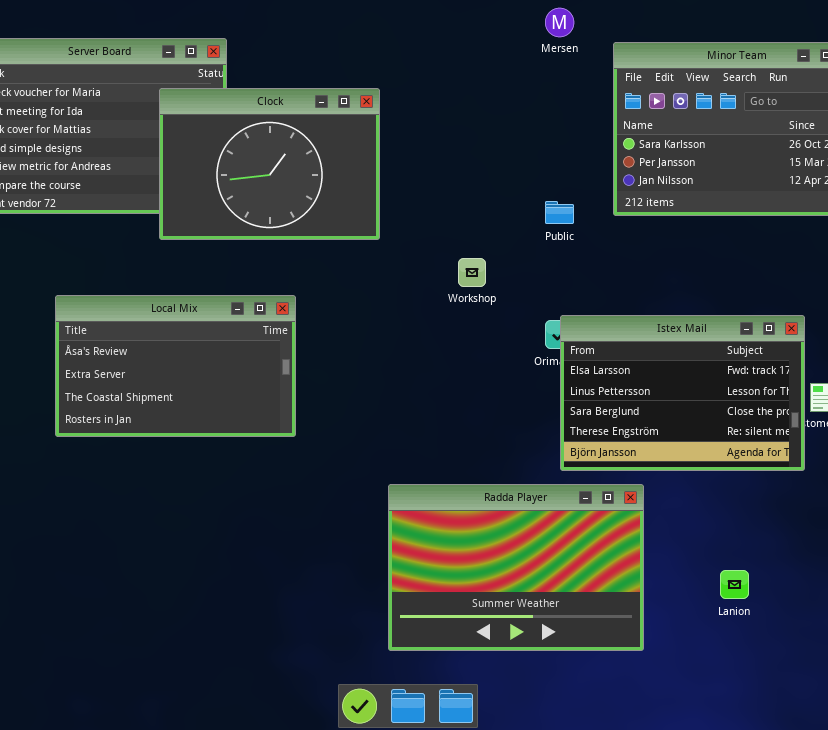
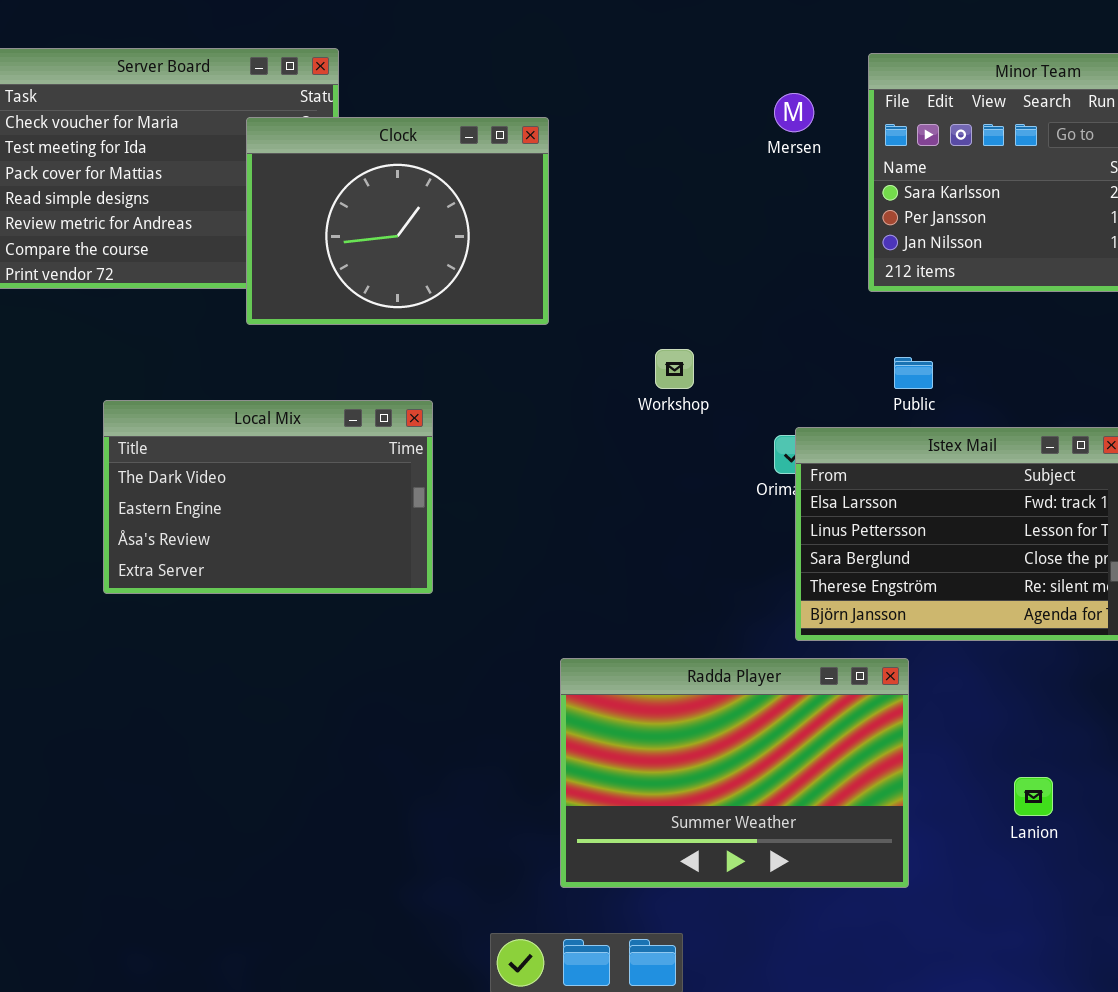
Mersen: [545,8,574,37] -> [774,93,814,132], moved
Public: [545,201,574,224] -> [894,357,933,389], moved
Local Mix: [55,295,296,437] -> [103,400,433,594], scrolled up 2 rows

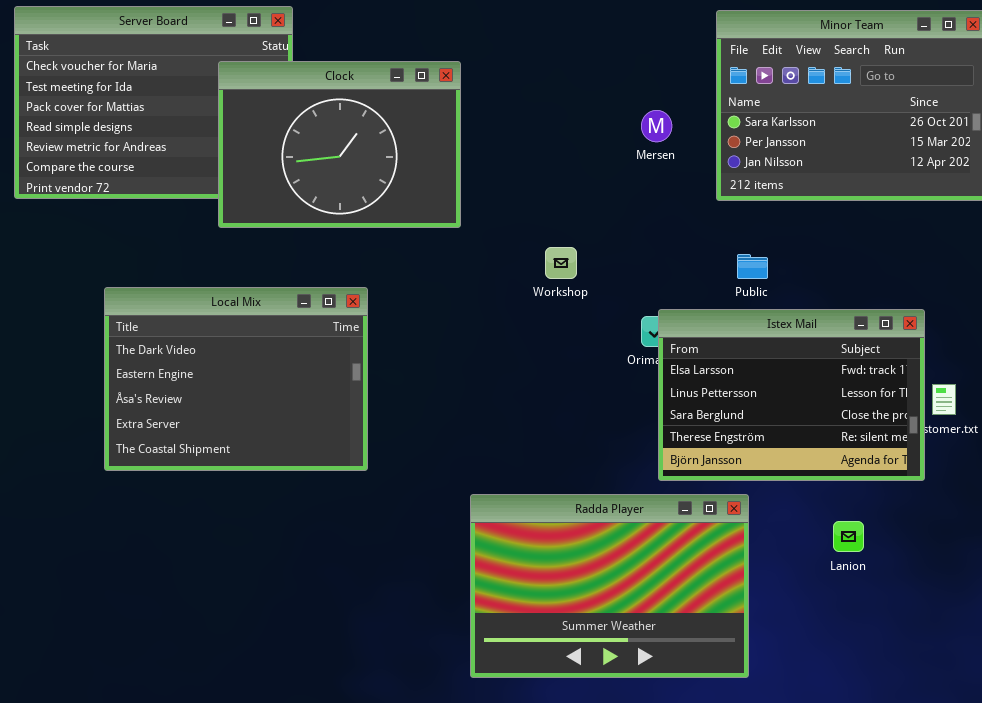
Mersen: [774,93,814,132] -> [641,110,672,142], moved
Local Mix: [103,400,433,594] -> [104,287,368,471], resized
Lanion: [1014,777,1053,816] -> [833,521,864,552], moved

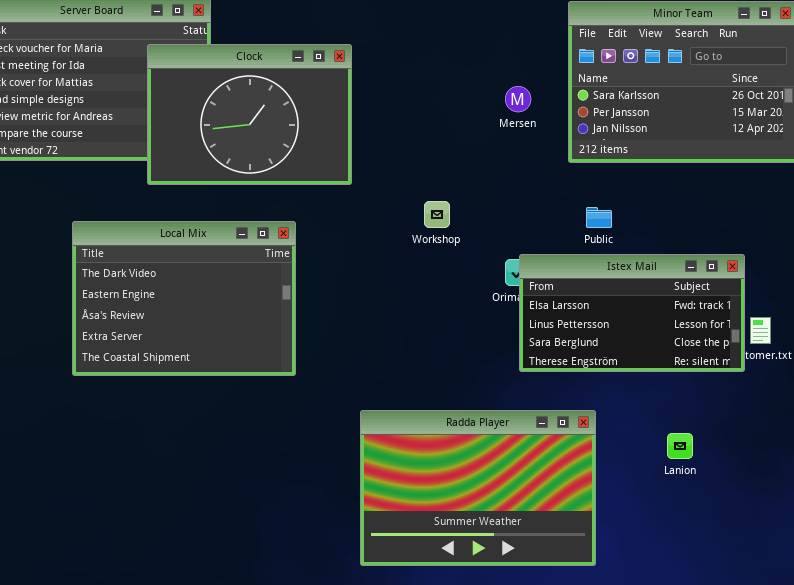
Local Mix: [104,287,368,471] -> [72,221,296,376], moved
Istex Mail: [658,309,925,481] -> [519,254,745,372], resized

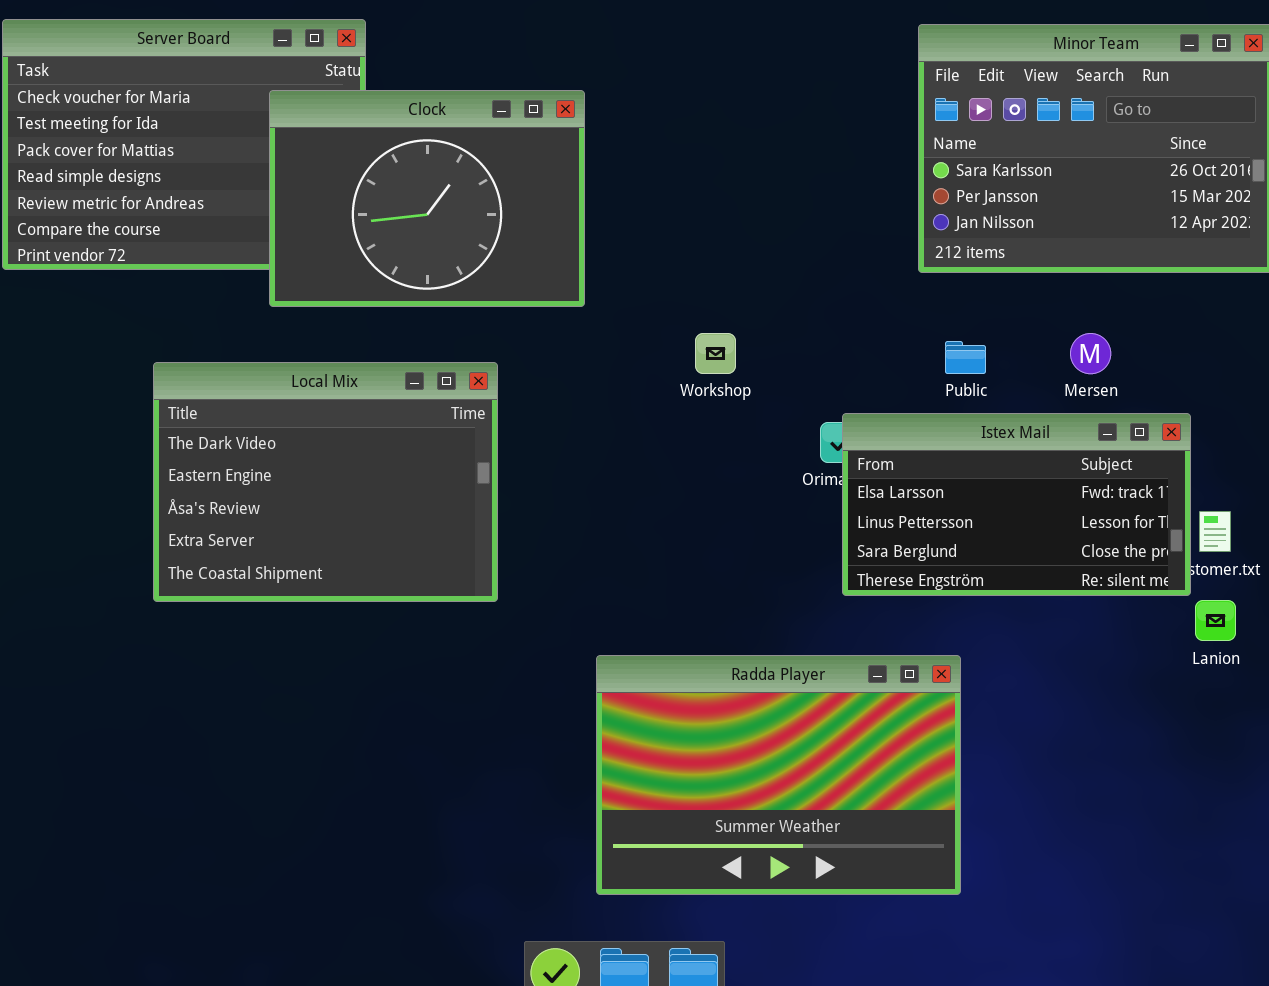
Mersen: [505,86,531,112] -> [1070,333,1111,374], moved
Lanion: [667,433,693,459] -> [1195,600,1236,641], moved

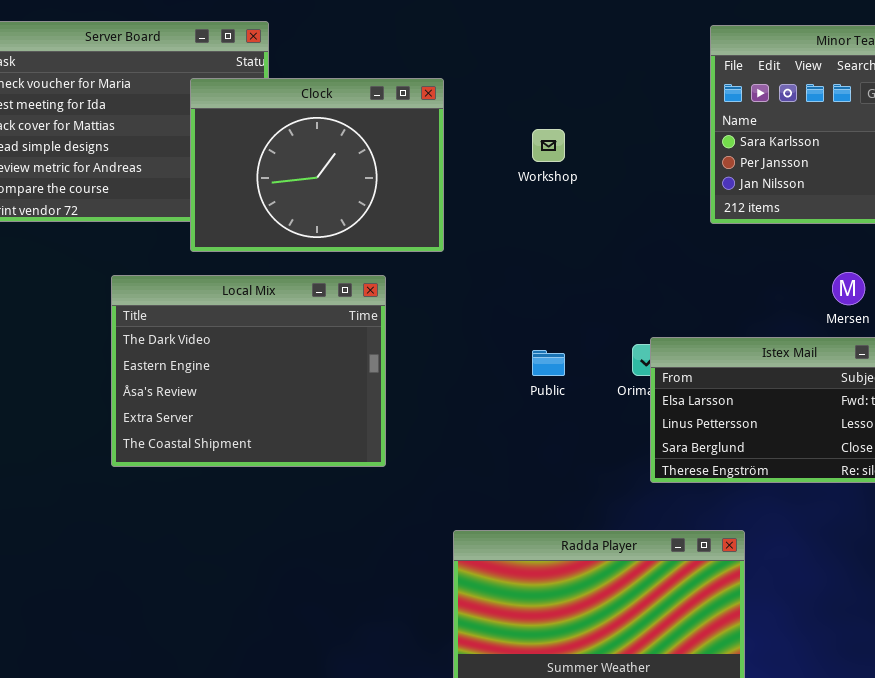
Workshop: [695,333,736,374] -> [532,129,565,162], moved
Public: [945,341,986,374] -> [532,350,565,376], moved
Local Mix: [153,362,498,602] -> [111,275,386,467], moved

